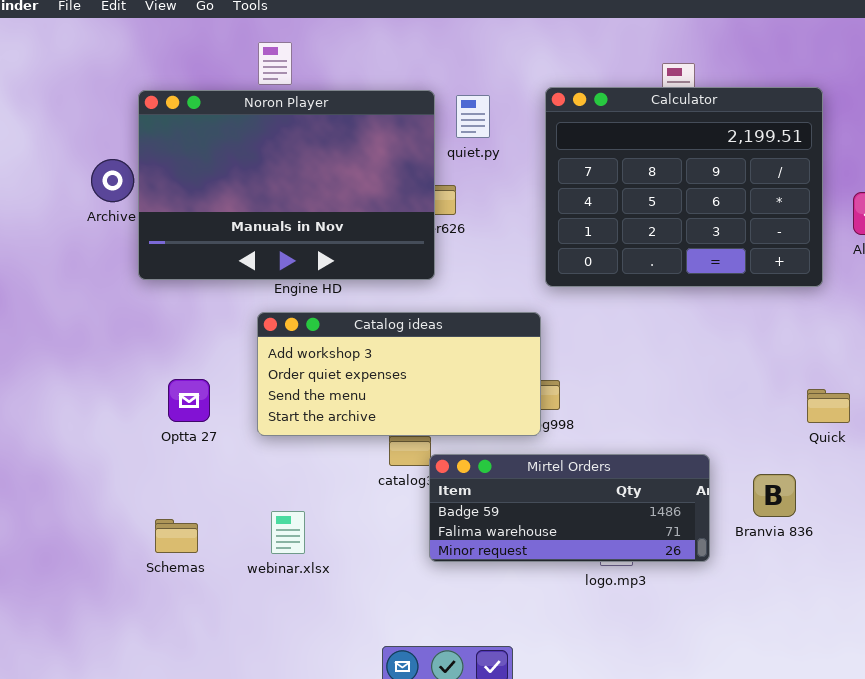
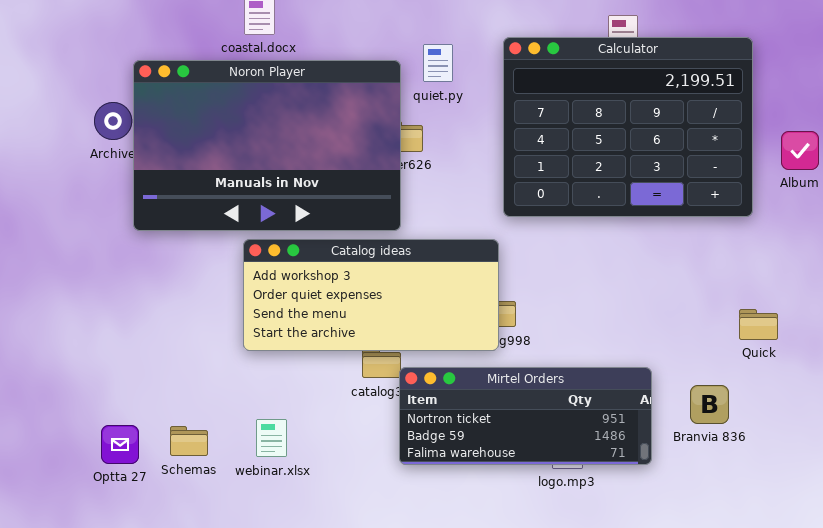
Noron Player: [138,90,435,280] -> [133,60,401,231], moved
Optta 27: [168,379,210,422] -> [101,425,139,464], moved
Mirtel Orders: [429,454,710,562] -> [399,367,652,465], scrolled up 1 row
Schemas: [155,519,198,553] -> [170,426,208,456], moved

